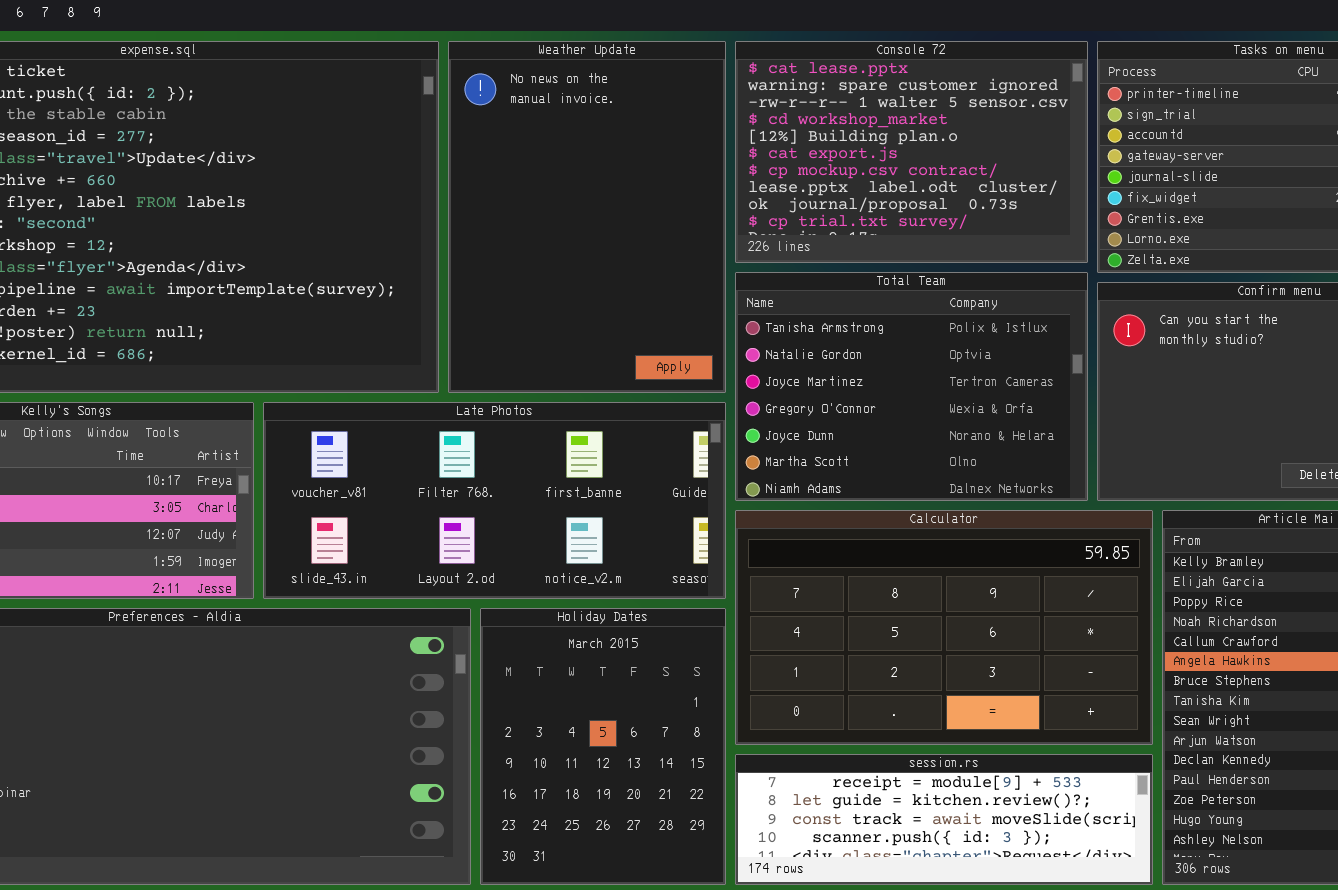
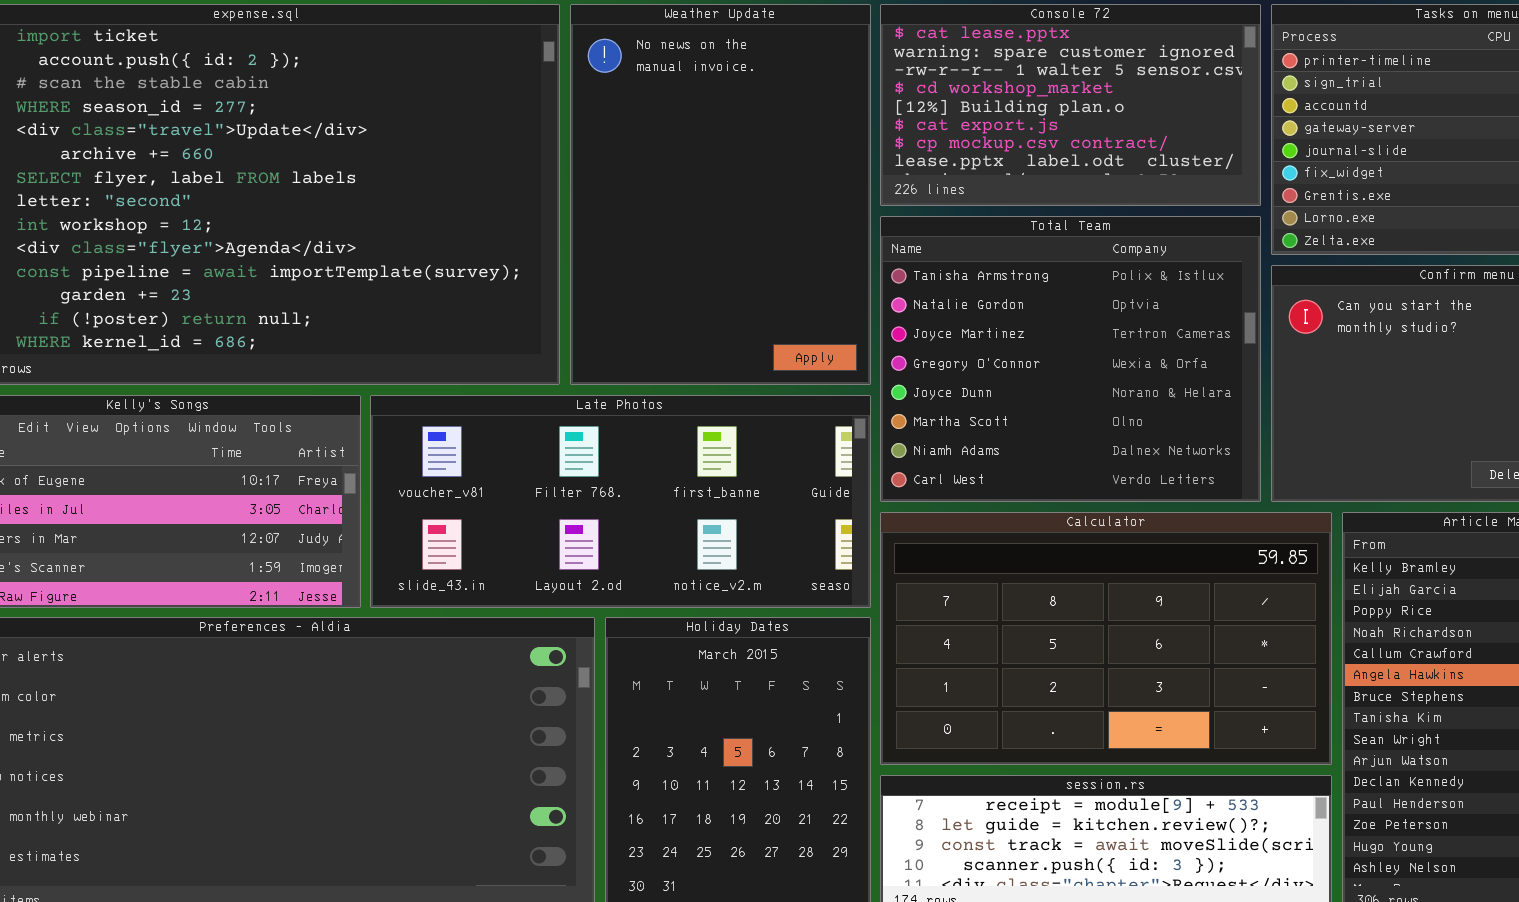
Console 72: [735,41,1088,263] -> [880,4,1261,206], resized
Total Team: [735,272,1088,501] -> [880,216,1261,502], resized

